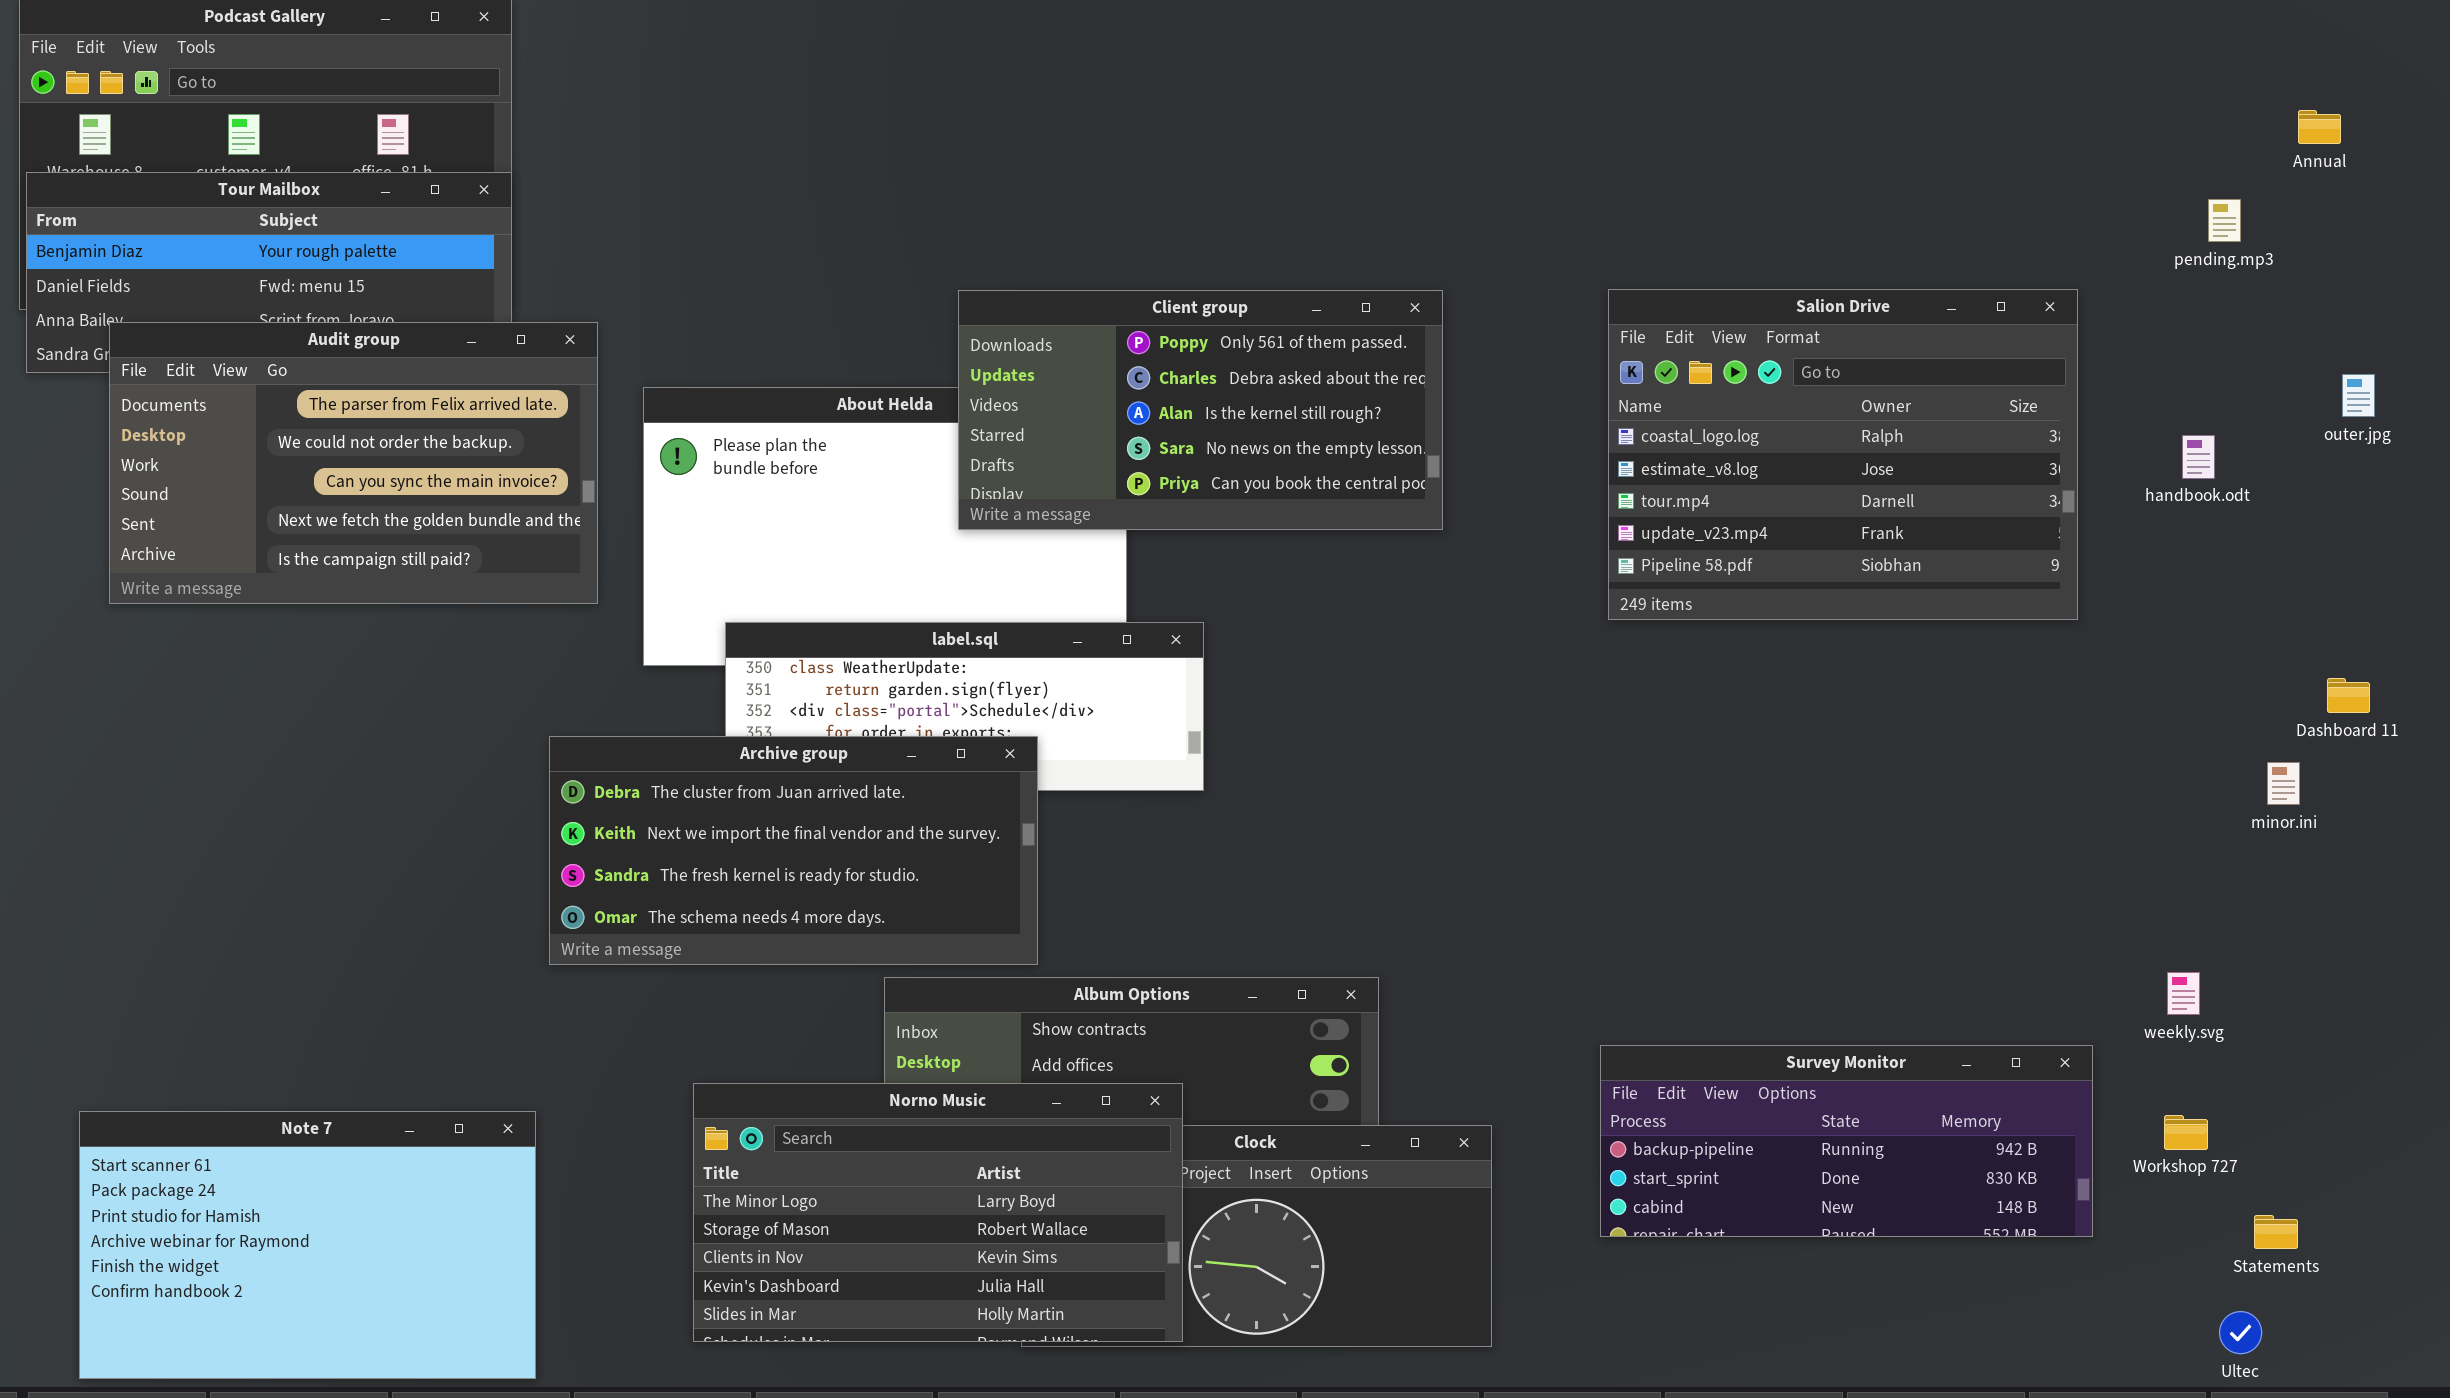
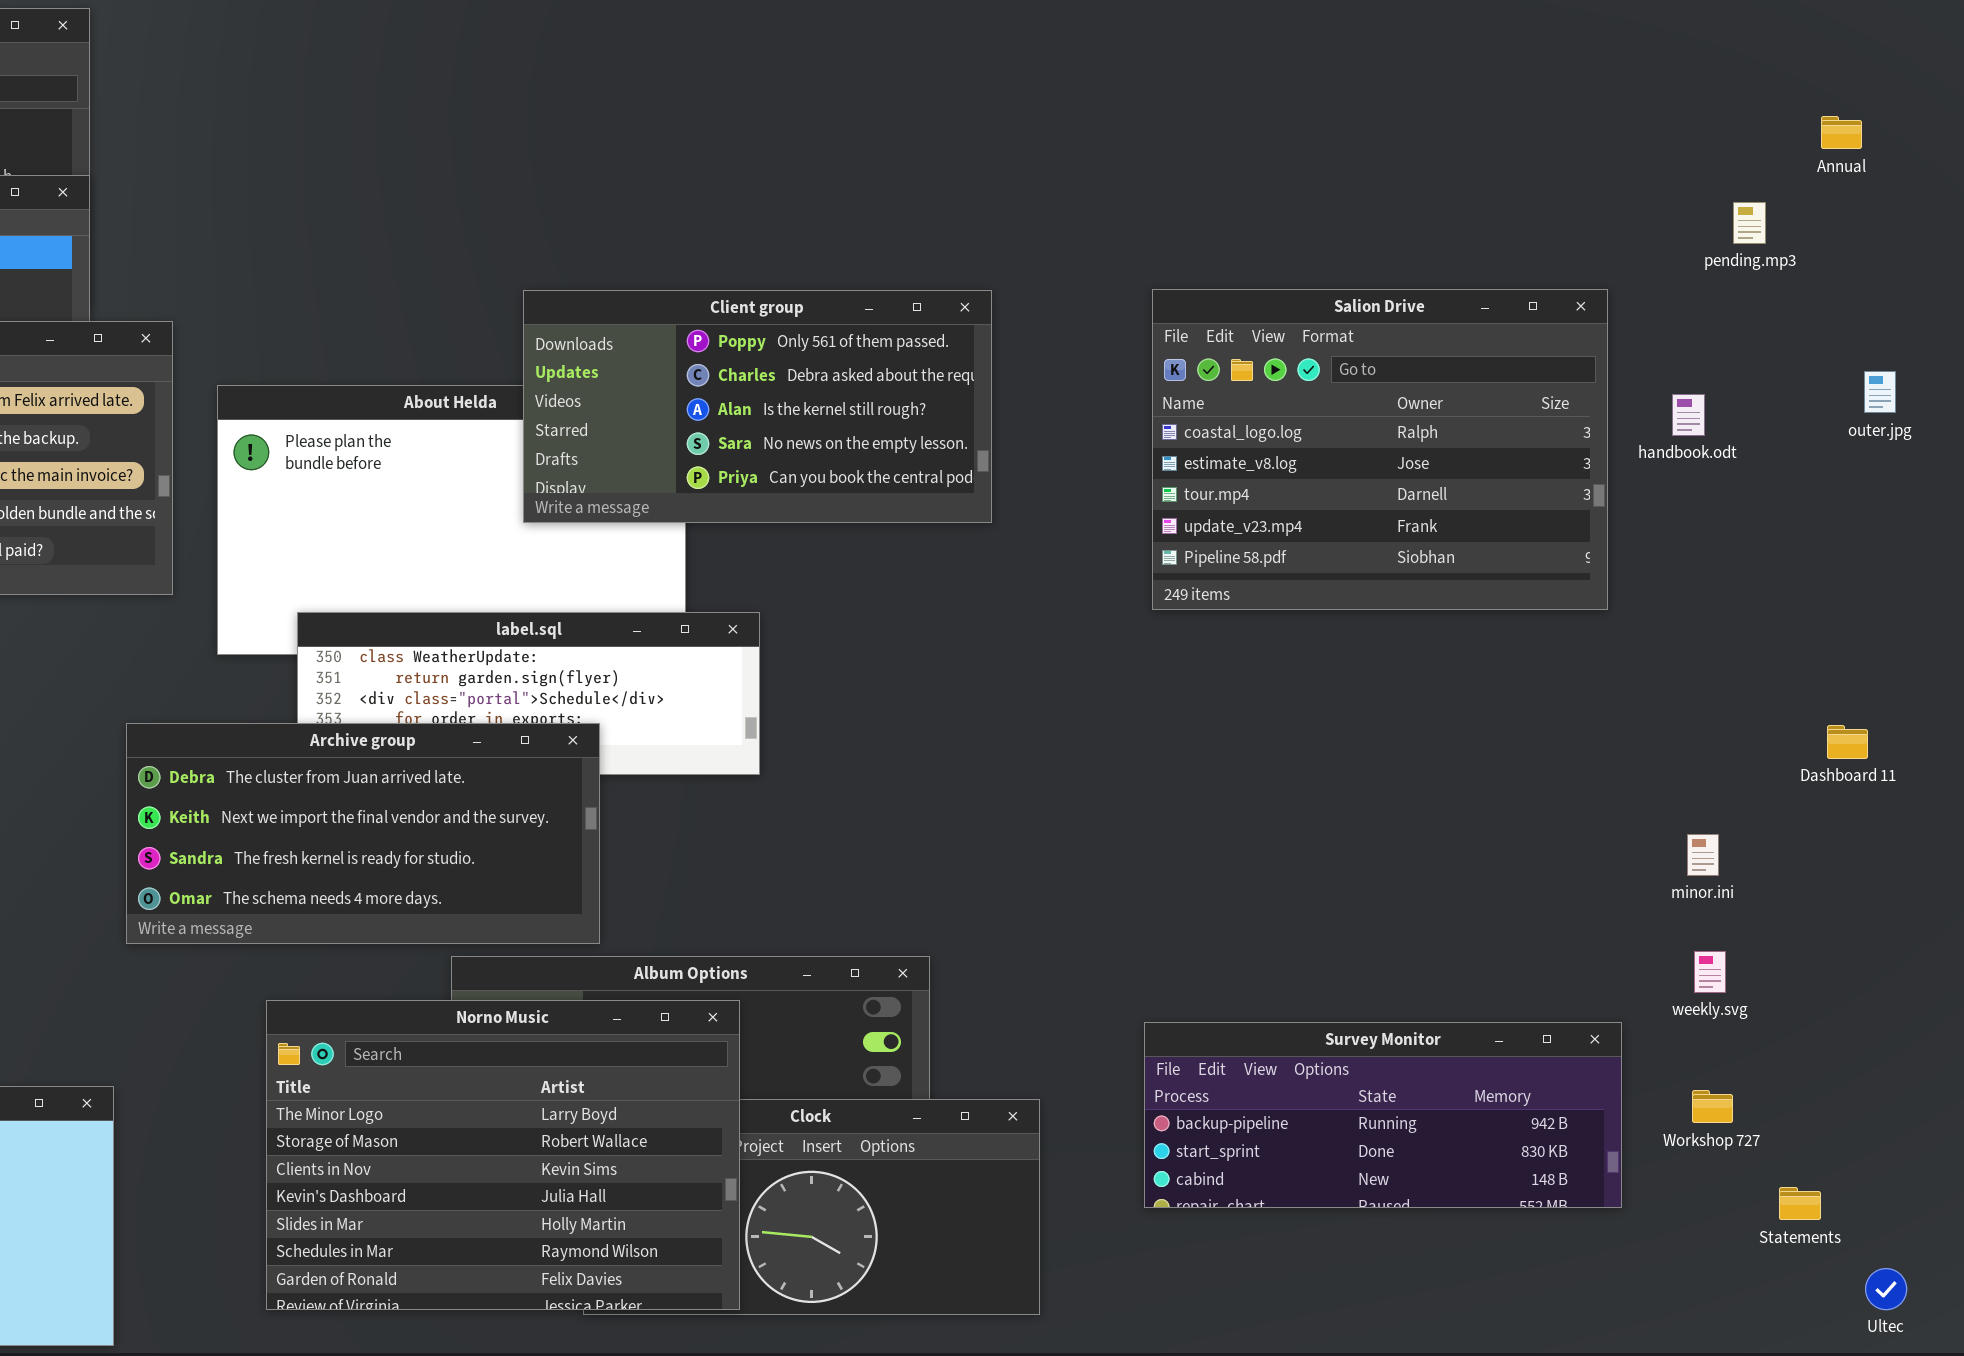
handbook.odt: [2182,435,2215,479] -> [1672,394,1705,436], moved
Dashboard 11: [2327,678,2370,713] -> [1827,725,1868,759], moved
minor.ini: [2267,762,2300,805] -> [1687,834,1719,876], moved
Norno Music: [693,1083,1183,1342] -> [266,1000,740,1310], resized
Ultec: [2219,1311,2262,1354] -> [1865,1268,1907,1310], moved

